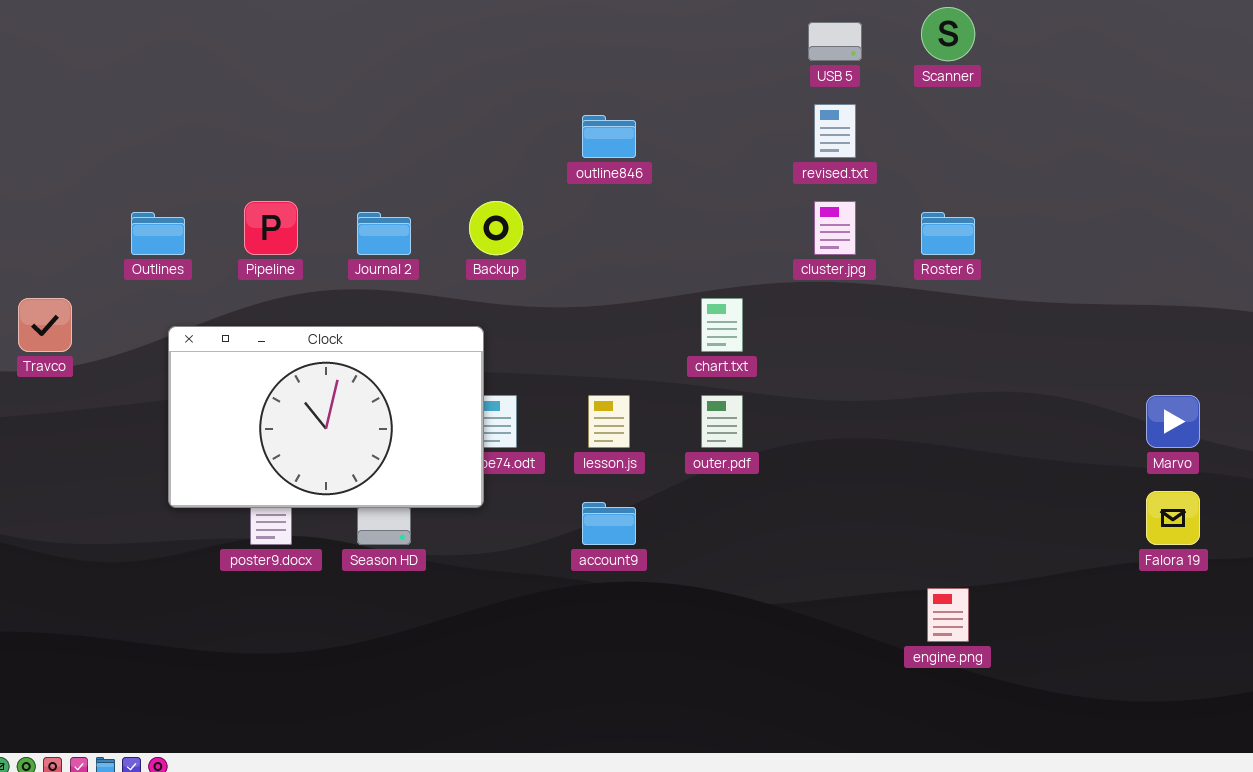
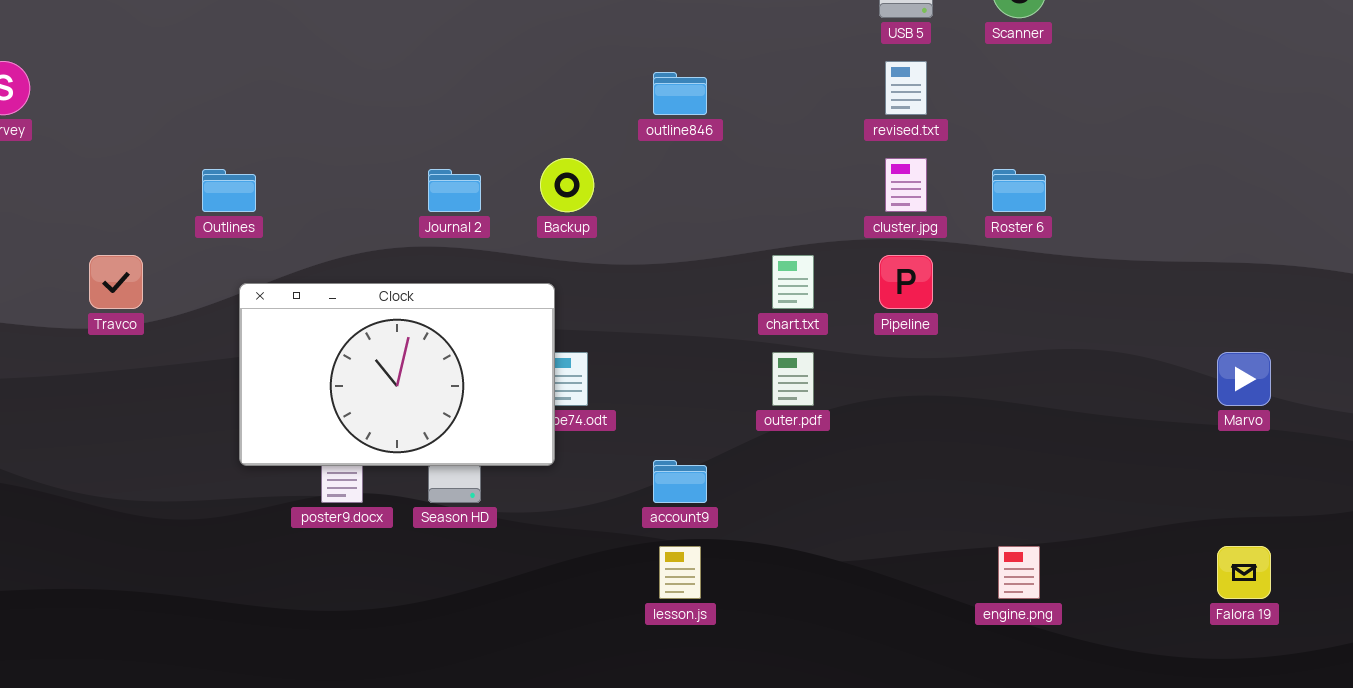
Pipeline: [244,201,298,255] -> [879,255,933,309], moved
lesson.js: [588,395,630,448] -> [659,546,701,599], moved
Falora 19: [1146,491,1200,545] -> [1217,546,1271,599], moved

